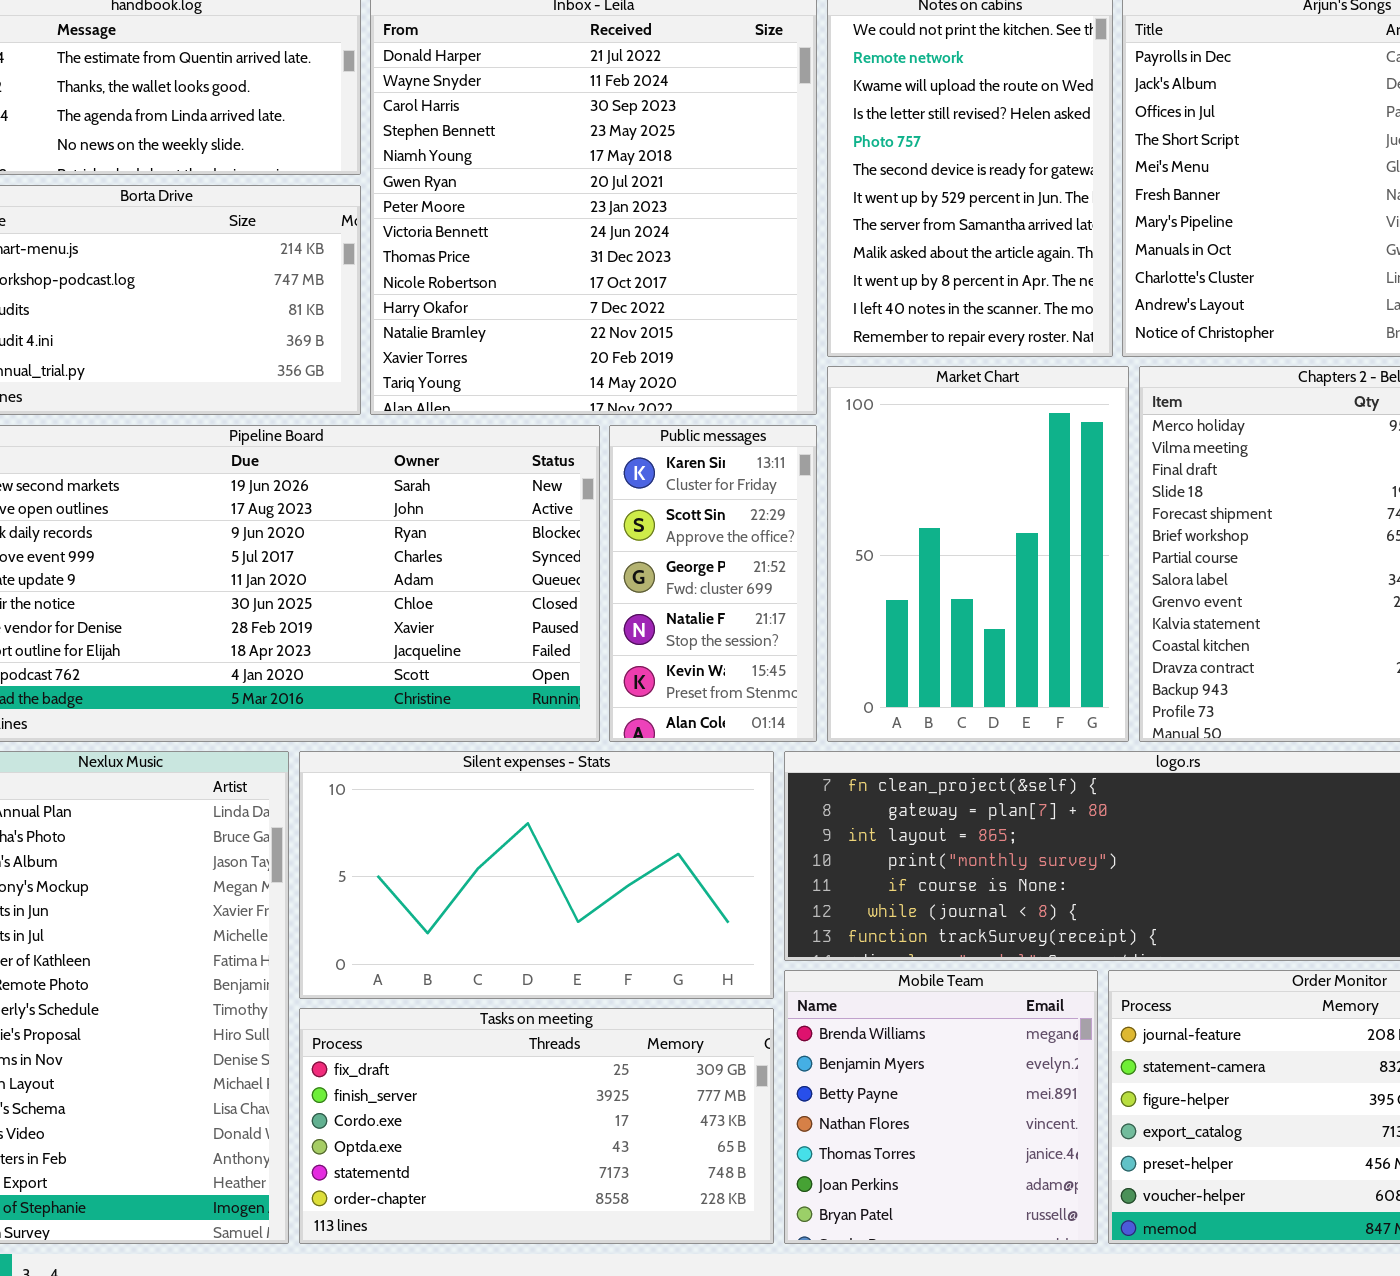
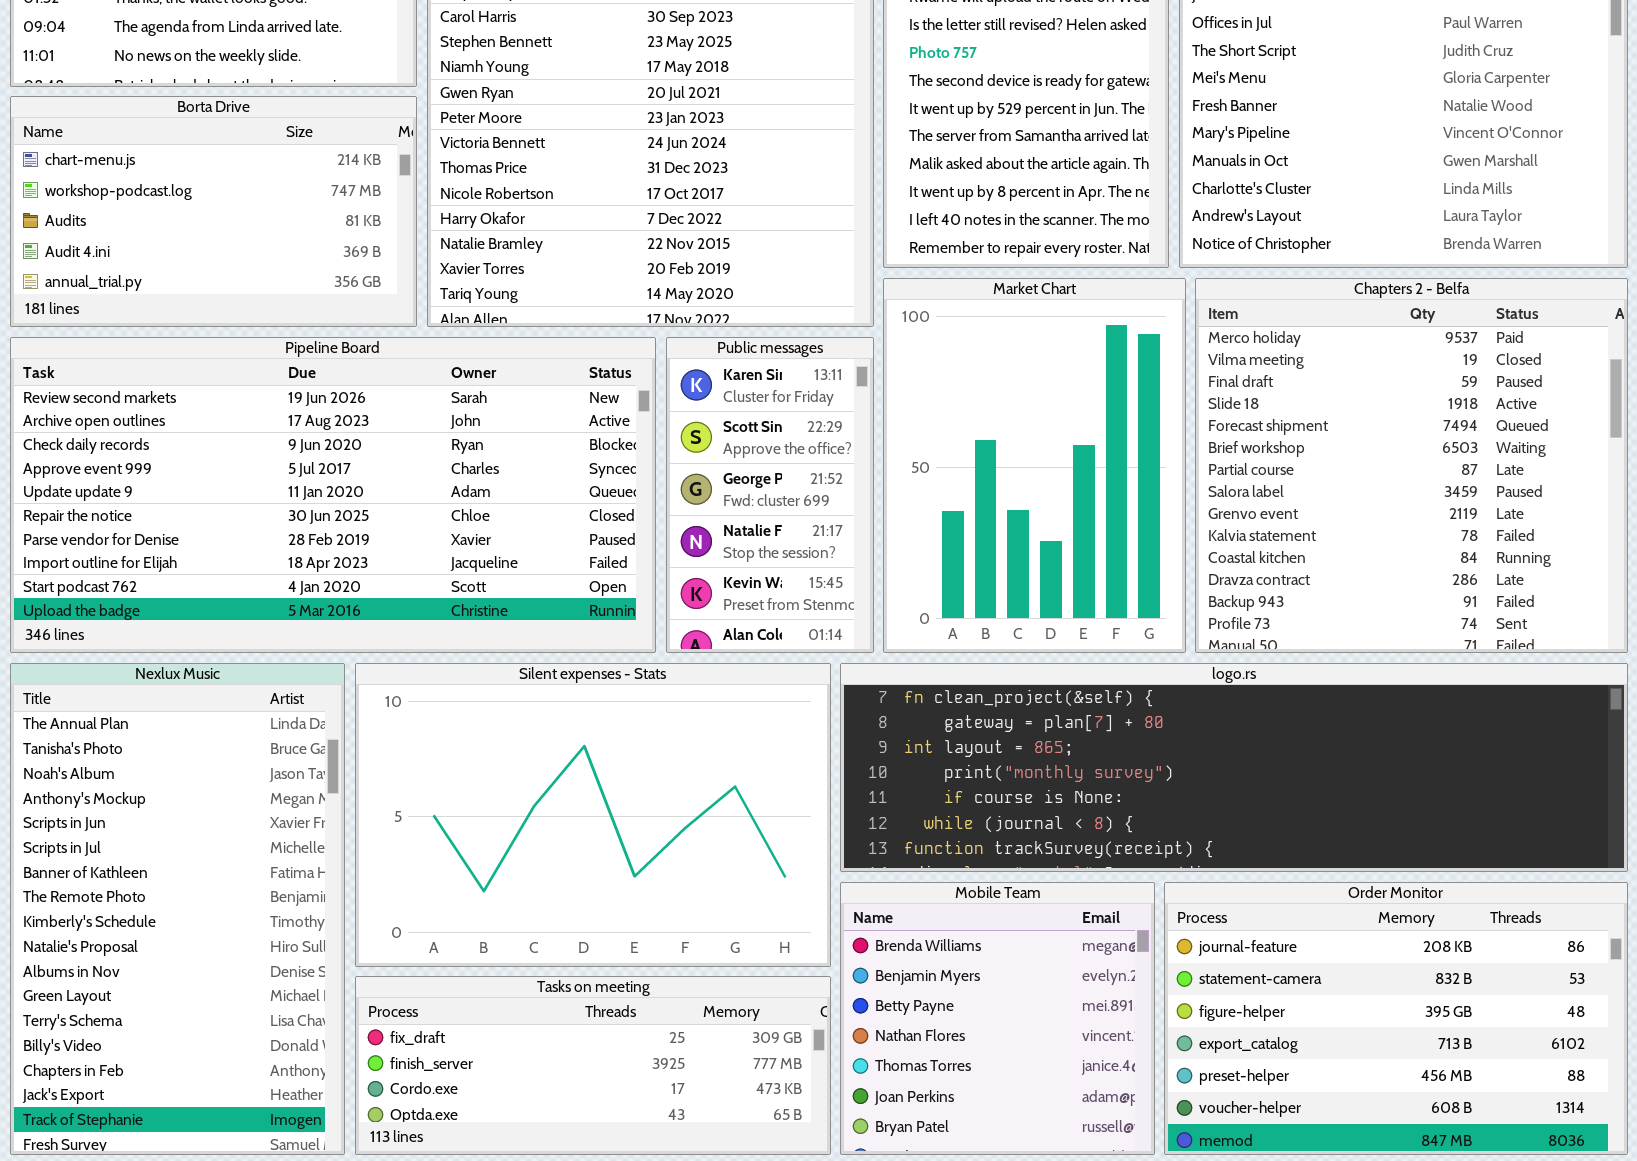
Silent expenses - Stats: [299,751,774,999] -> [355,663,831,967], resized
Tasks on meeting: [299,1008,774,1244] -> [355,976,831,1155], resized

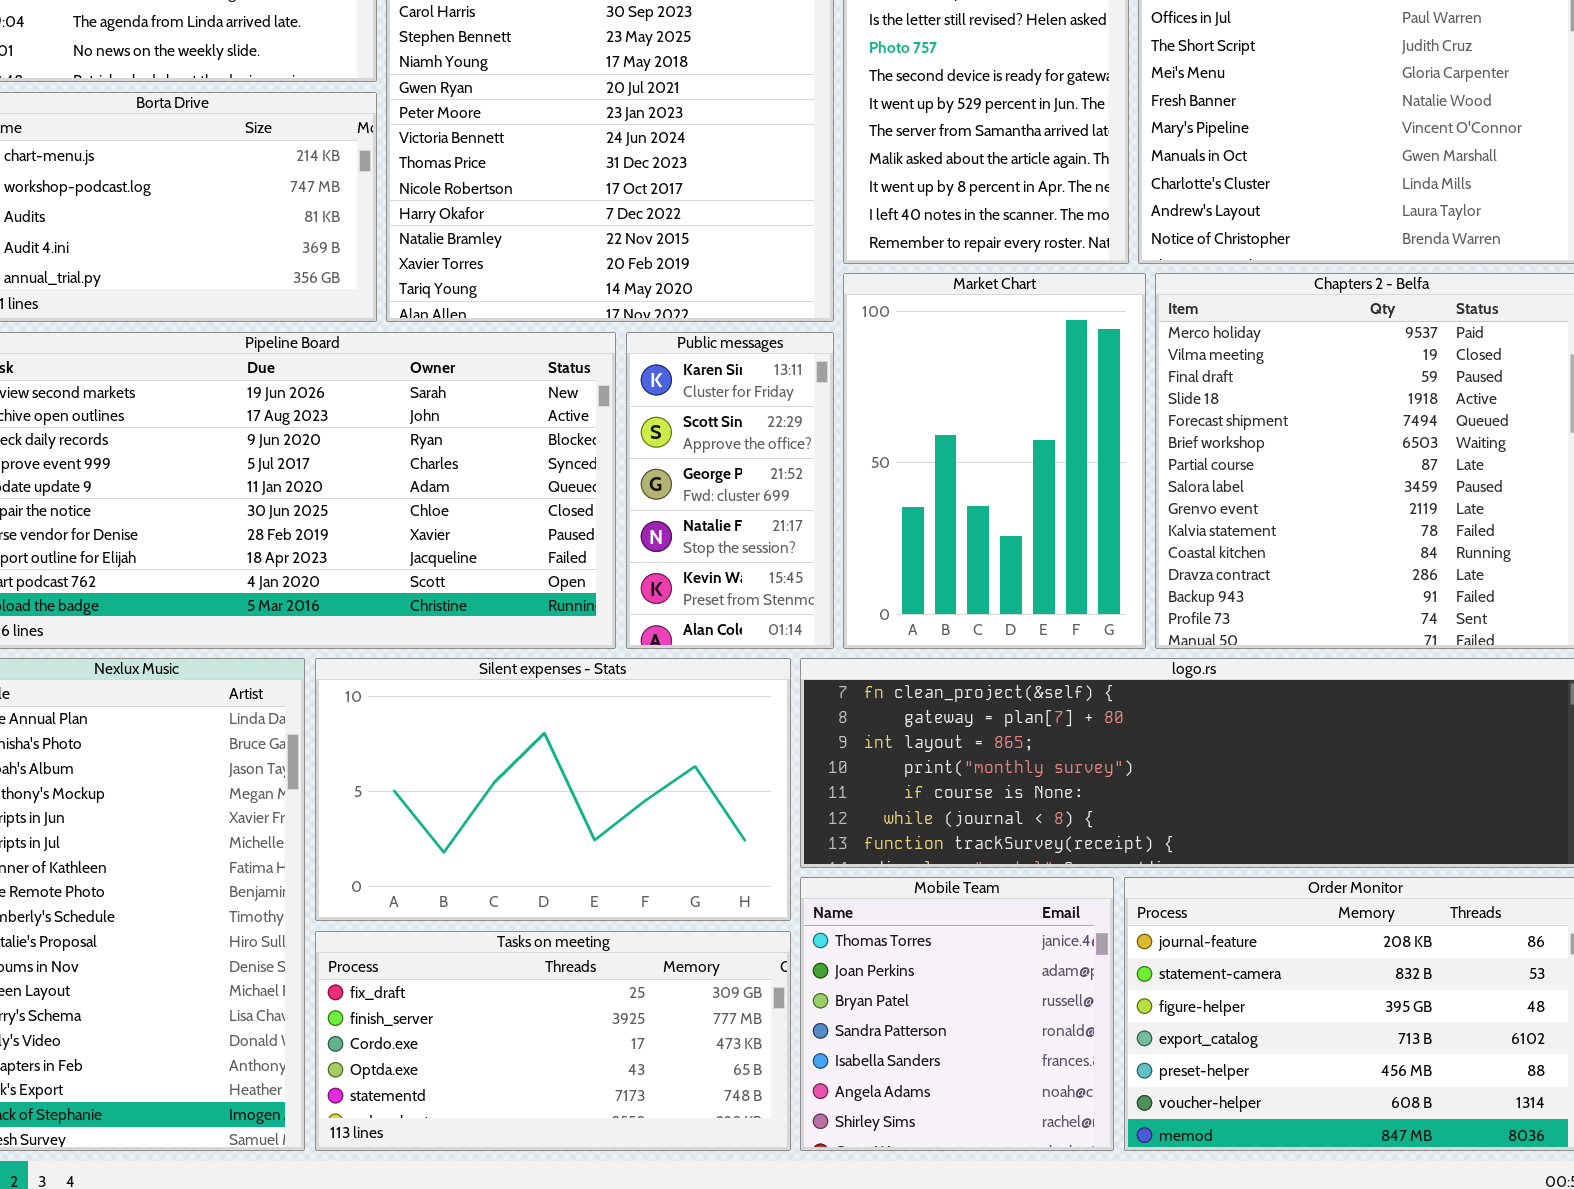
Silent expenses - Stats: [355,663,831,967] -> [315,658,791,921], resized
Mobile Team: [840,882,1155,1155] -> [800,877,1114,1151], scrolled down 4 rows
Tasks on meeting: [355,976,831,1155] -> [315,931,791,1151], resized

